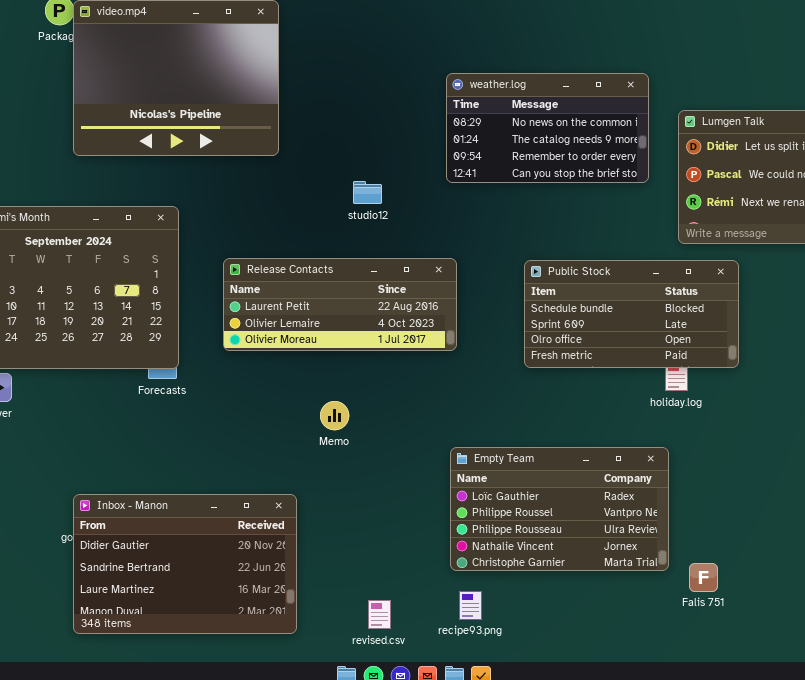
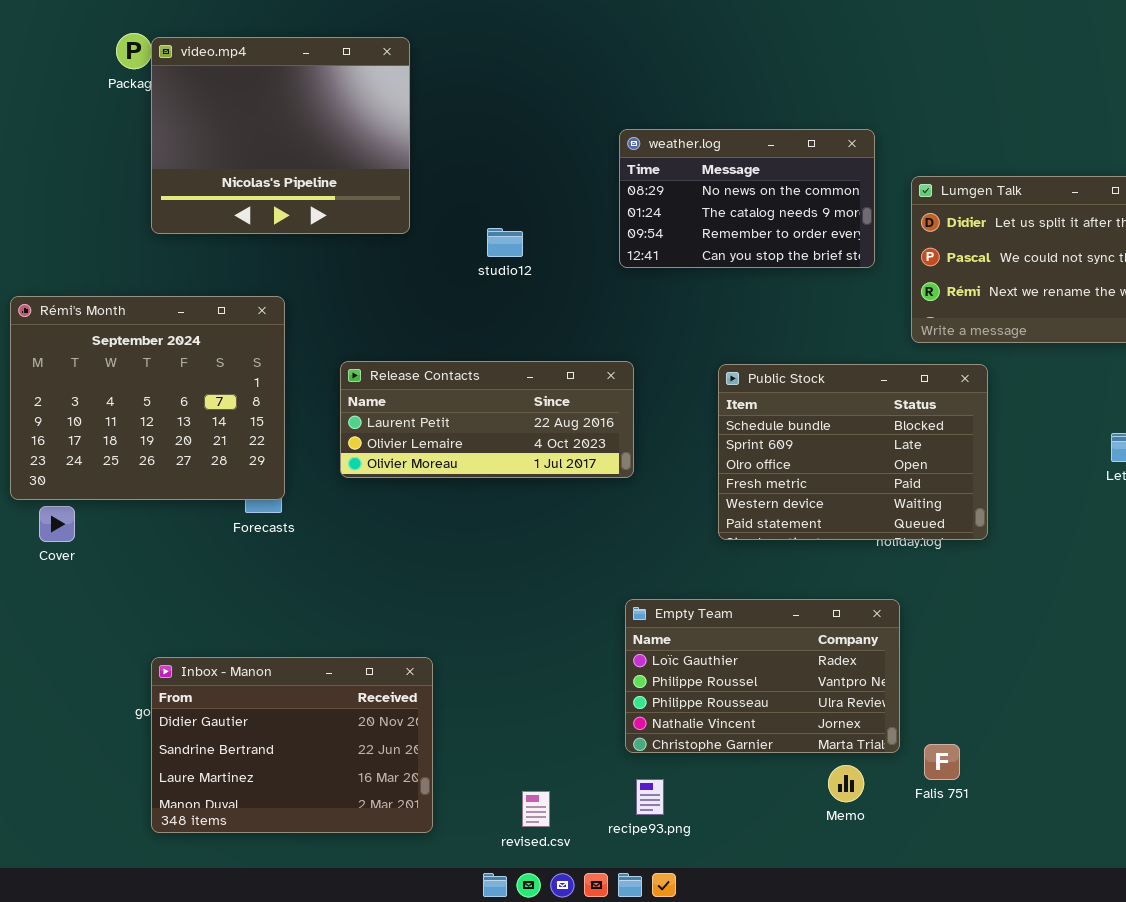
studio12: [353,181,382,204] -> [487,228,523,257], moved
Public Stock: [524,260,739,368] -> [718,364,988,540], resized
Memo: [320,401,349,430] -> [828,765,864,802], moved

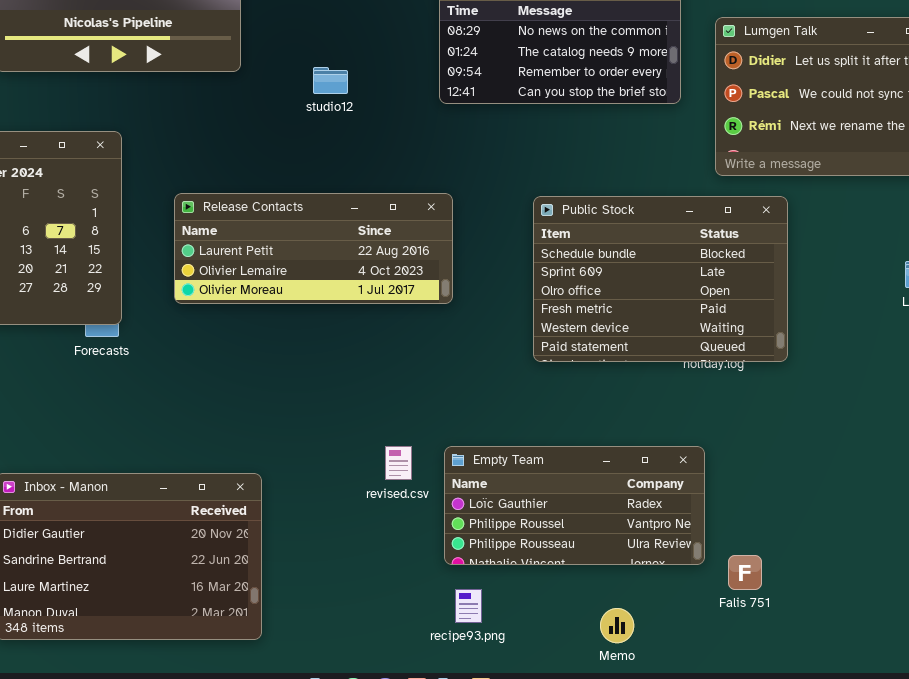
Empty Team: [625,599,900,753] -> [444,446,705,565], resized
Memo: [828,765,864,802] -> [600,608,634,643], moved
revised.csv: [522,791,550,827] -> [385,446,412,480], moved

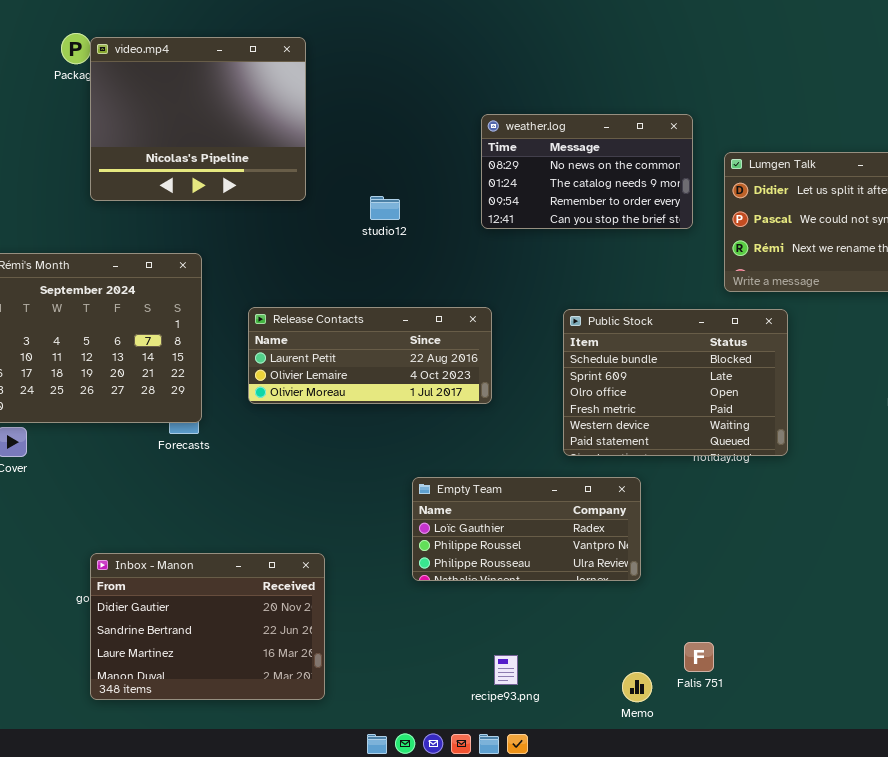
Empty Team: [444,446,705,565] -> [412,477,641,581], moved
Falis 751: [728,555,762,590] -> [684,642,714,672], moved

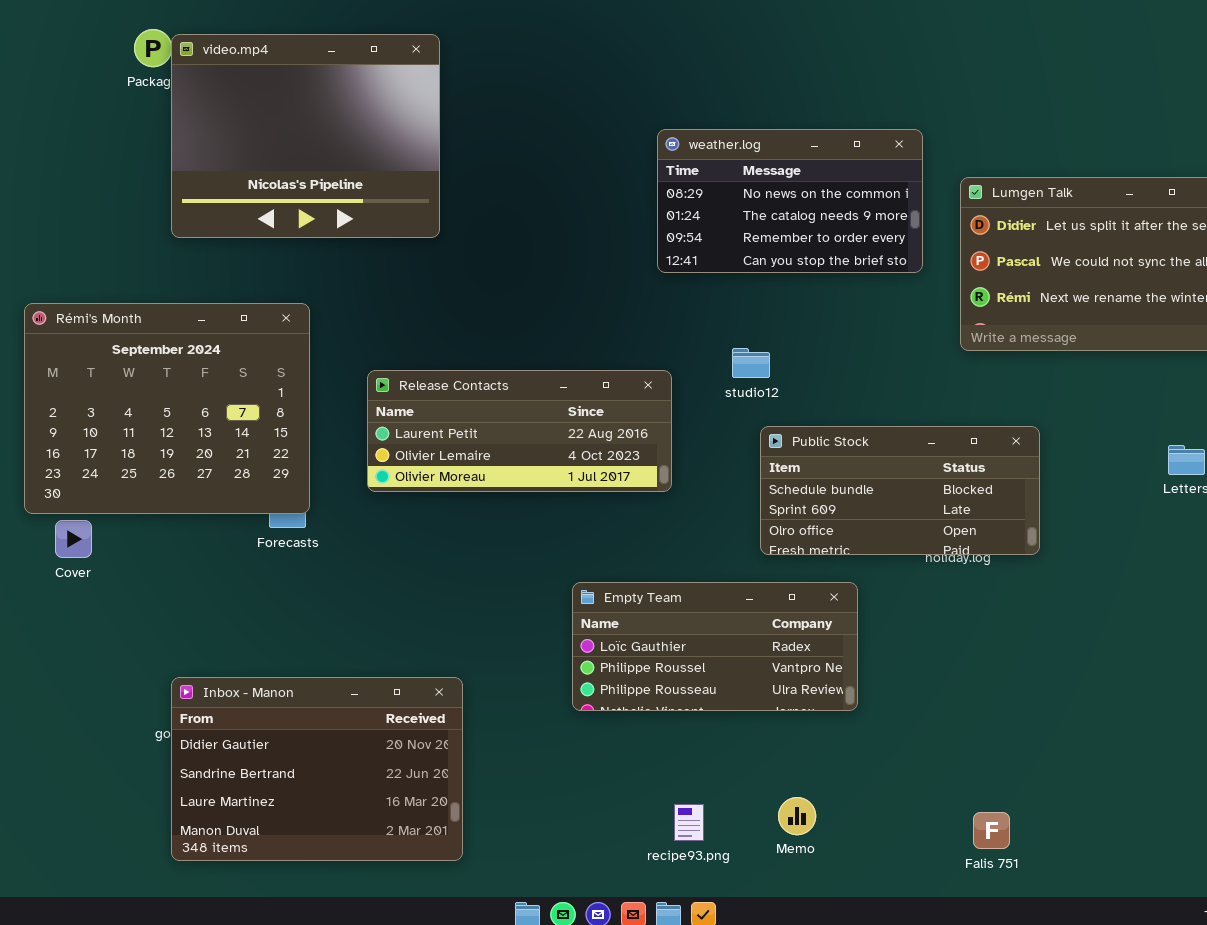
studio12: [370,196,400,220] -> [732,348,770,378], moved
Public Stock: [563,309,788,456] -> [760,426,1040,555], resized
Falis 751: [684,642,714,672] -> [973,812,1010,849], moved
Memo: [622,672,652,702] -> [778,797,816,835], moved

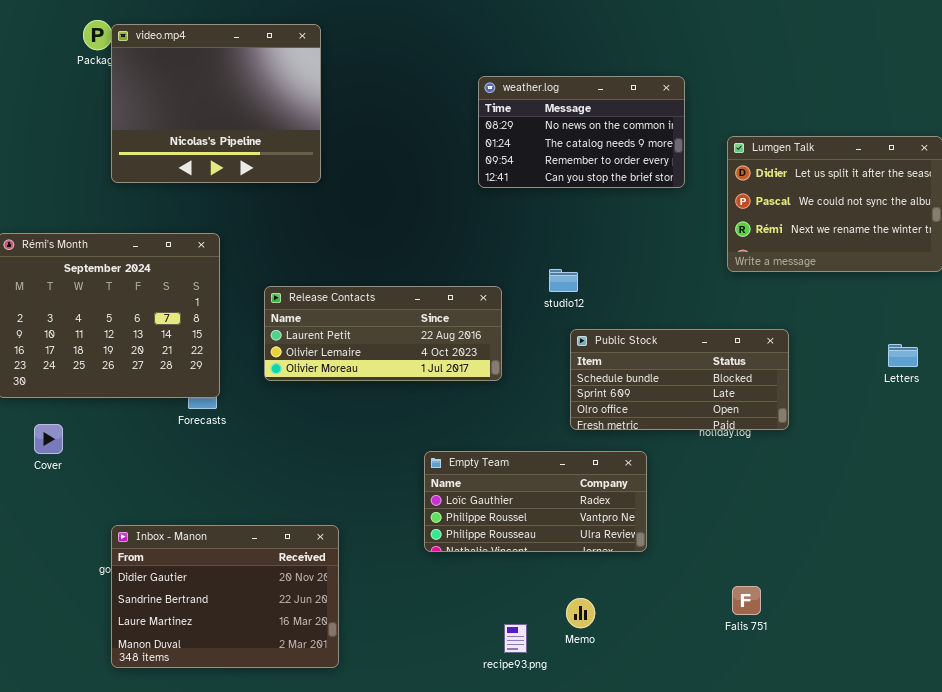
weather.log: [657,129,923,273] -> [478,76,685,188], moved
Cover: [55,520,92,558] -> [34,424,63,454], moved
Memo: [778,797,816,835] -> [566,598,595,628], moved
Falis 751: [973,812,1010,849] -> [732,586,761,615], moved

